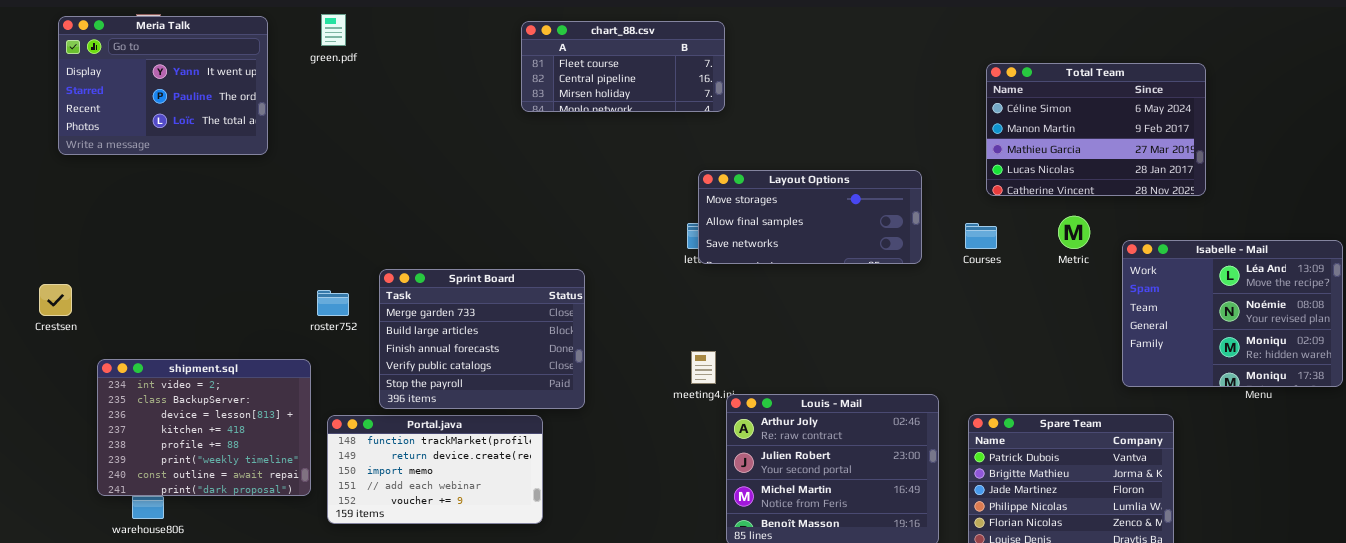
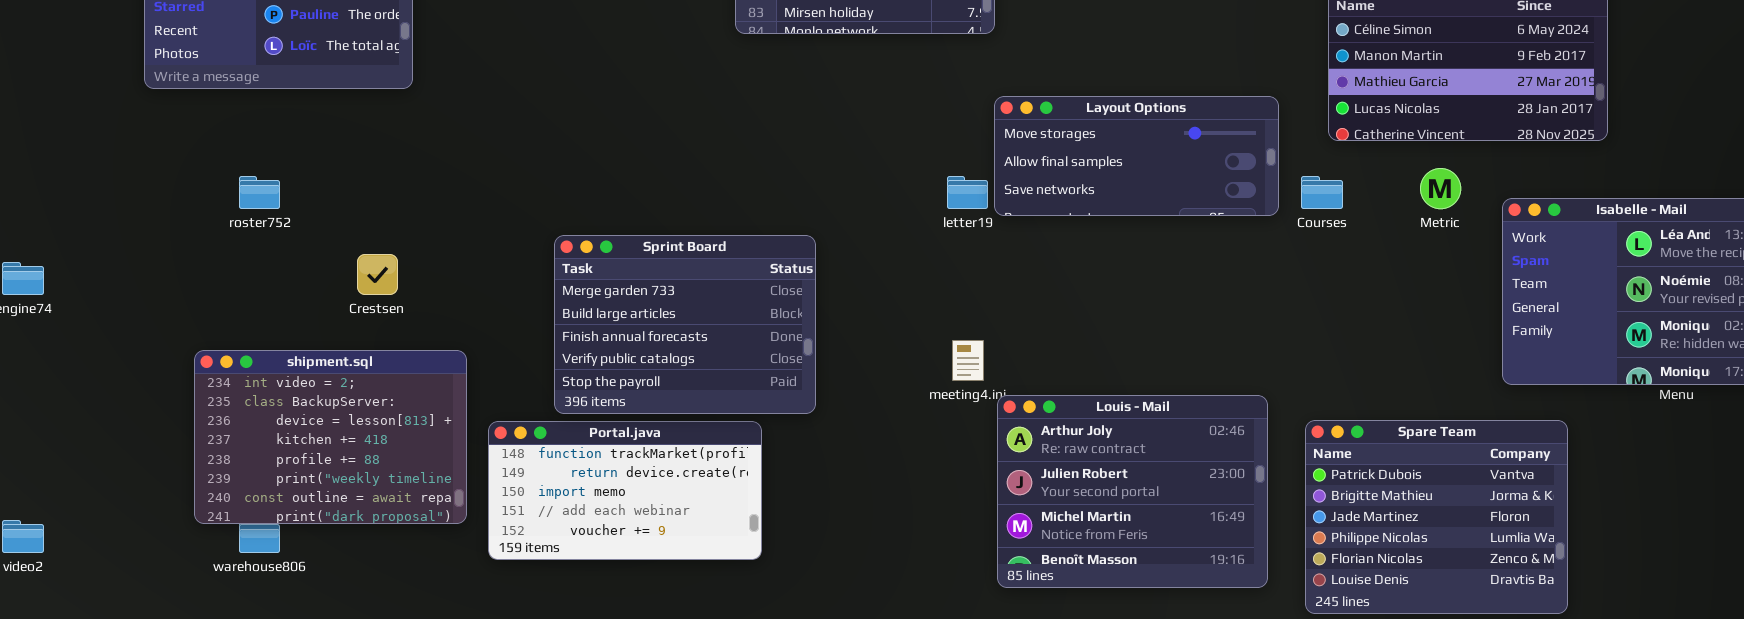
Layout Options: [698,170,922,264] -> [994,96,1279,216], moved
Crestsen: [39,284,72,316] -> [357,254,398,295], moved
roster752: [317,290,349,316] -> [239,176,280,209], moved

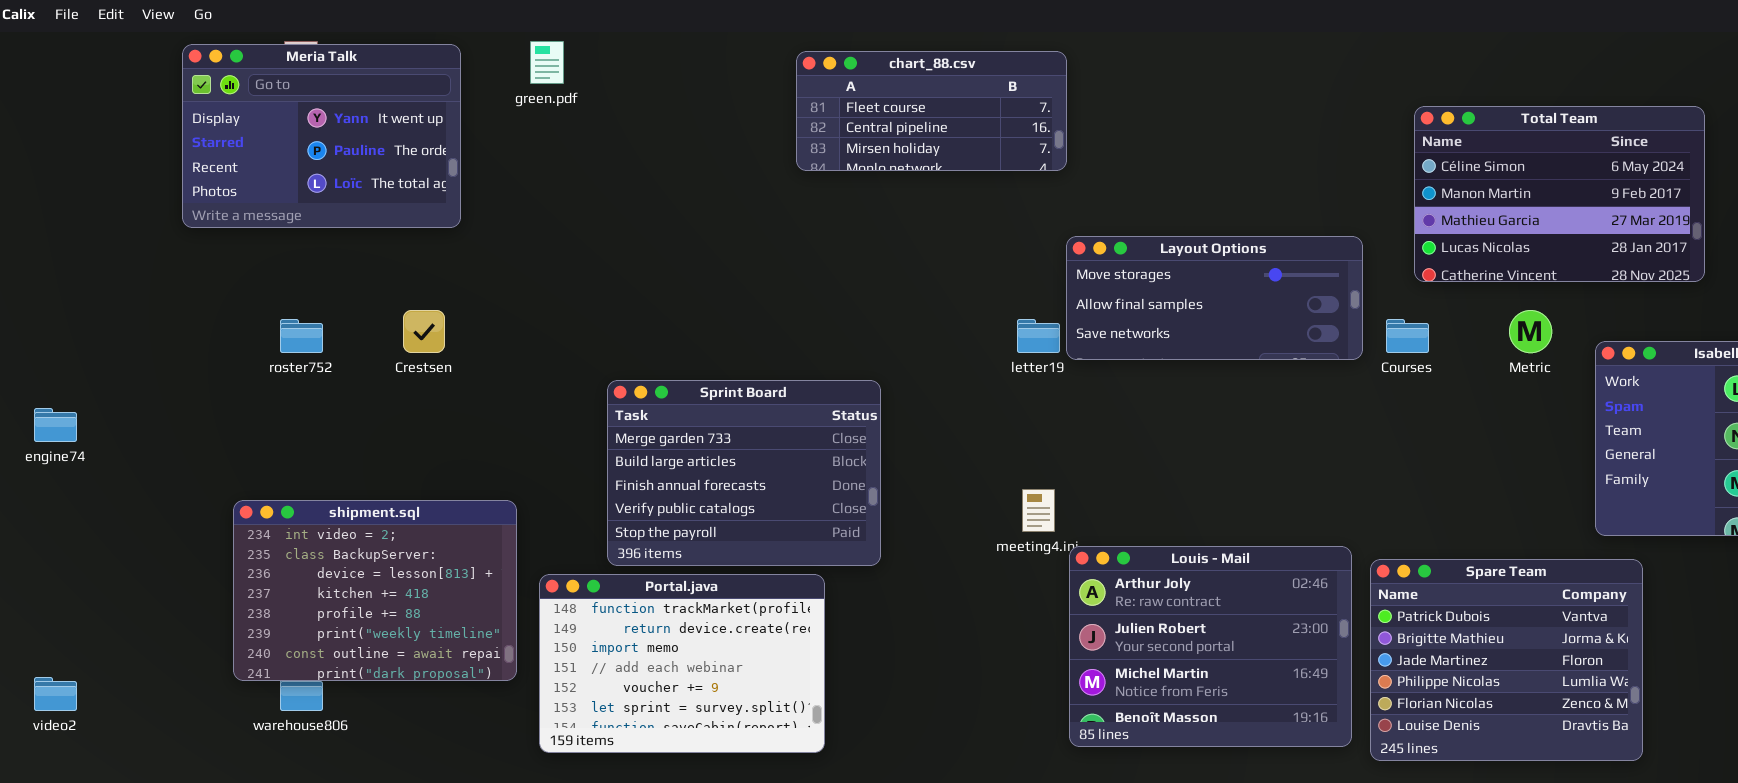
Crestsen: [357,254,398,295] -> [403,310,445,353], moved
Spare Team: [1305,420,1568,614] -> [1370,559,1643,761], moved
Portal.java: [488,421,762,560] -> [539,574,825,753], resized

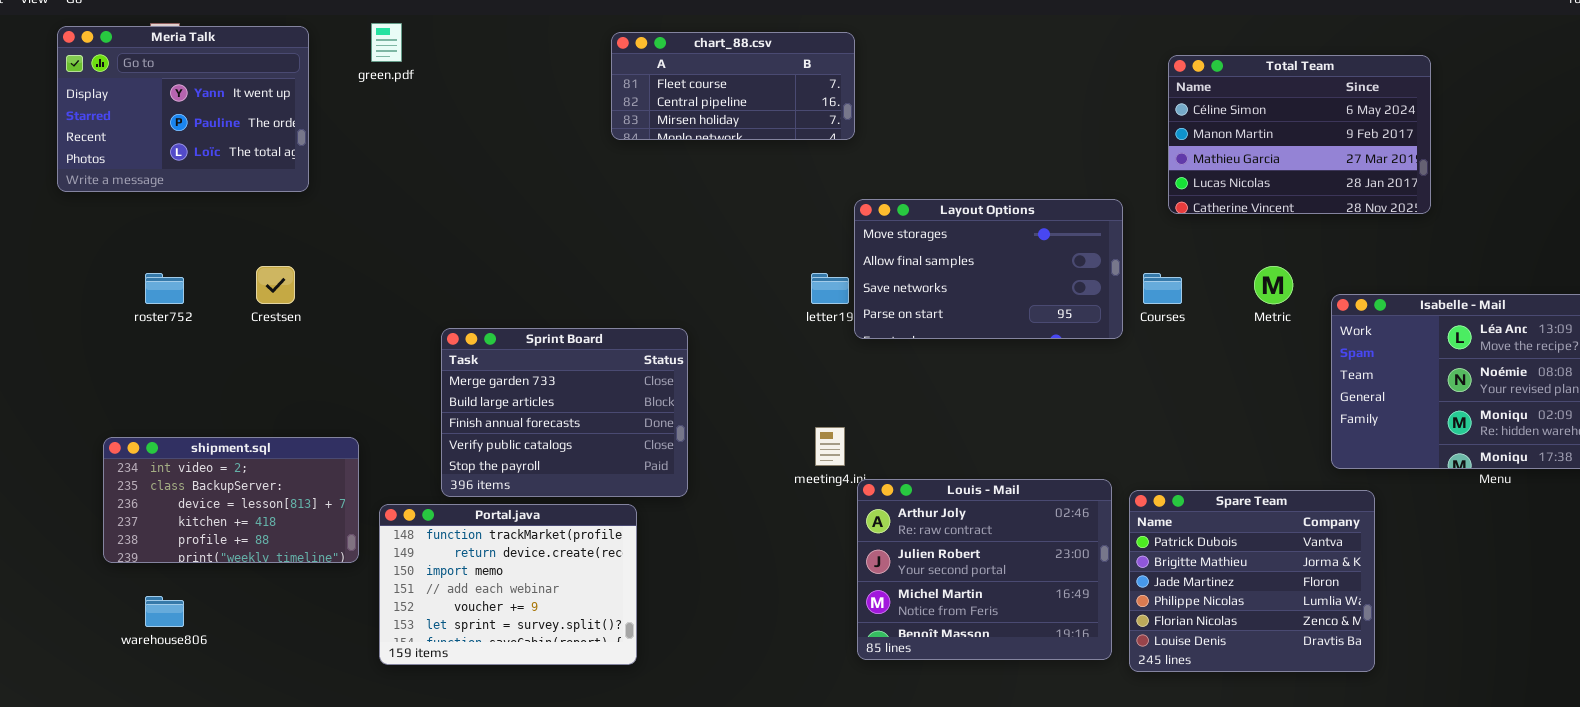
Total Team: [1414,106,1705,282] -> [1168,55,1431,214], moved
Layout Options: [1066,236,1363,360] -> [854,199,1123,339], resized
shipment.sql: [233,500,517,681] -> [103,437,359,563], resized

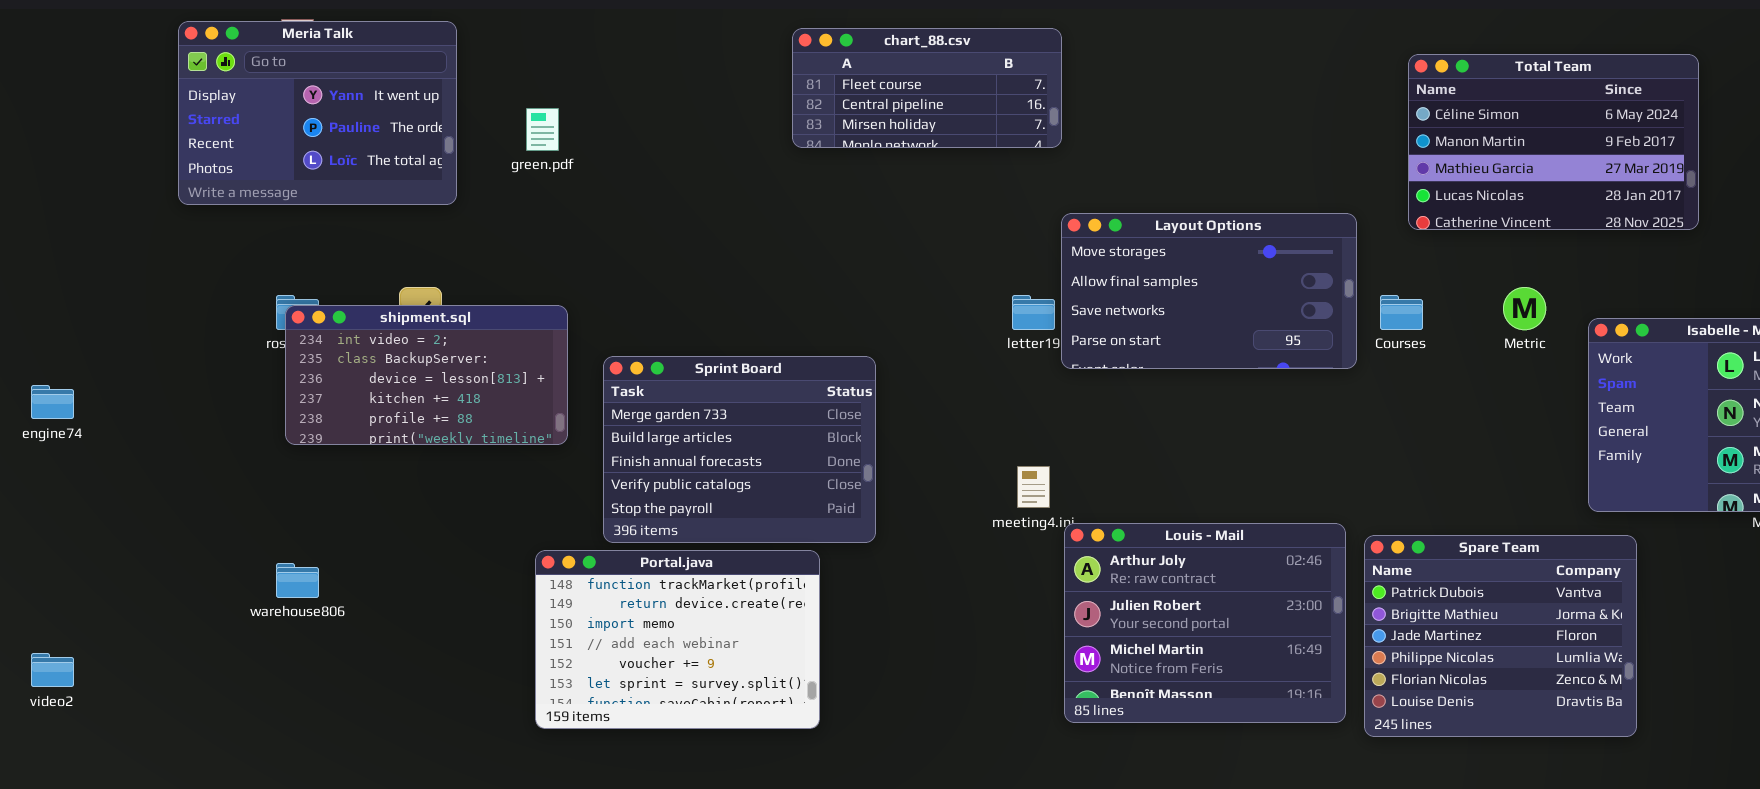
green.pdf: [371,23,402,62] -> [526,108,559,151], moved
shipment.sql: [103,437,359,563] -> [285,305,568,445], moved
warehouse806: [145,596,184,627] -> [276,563,319,598], moved

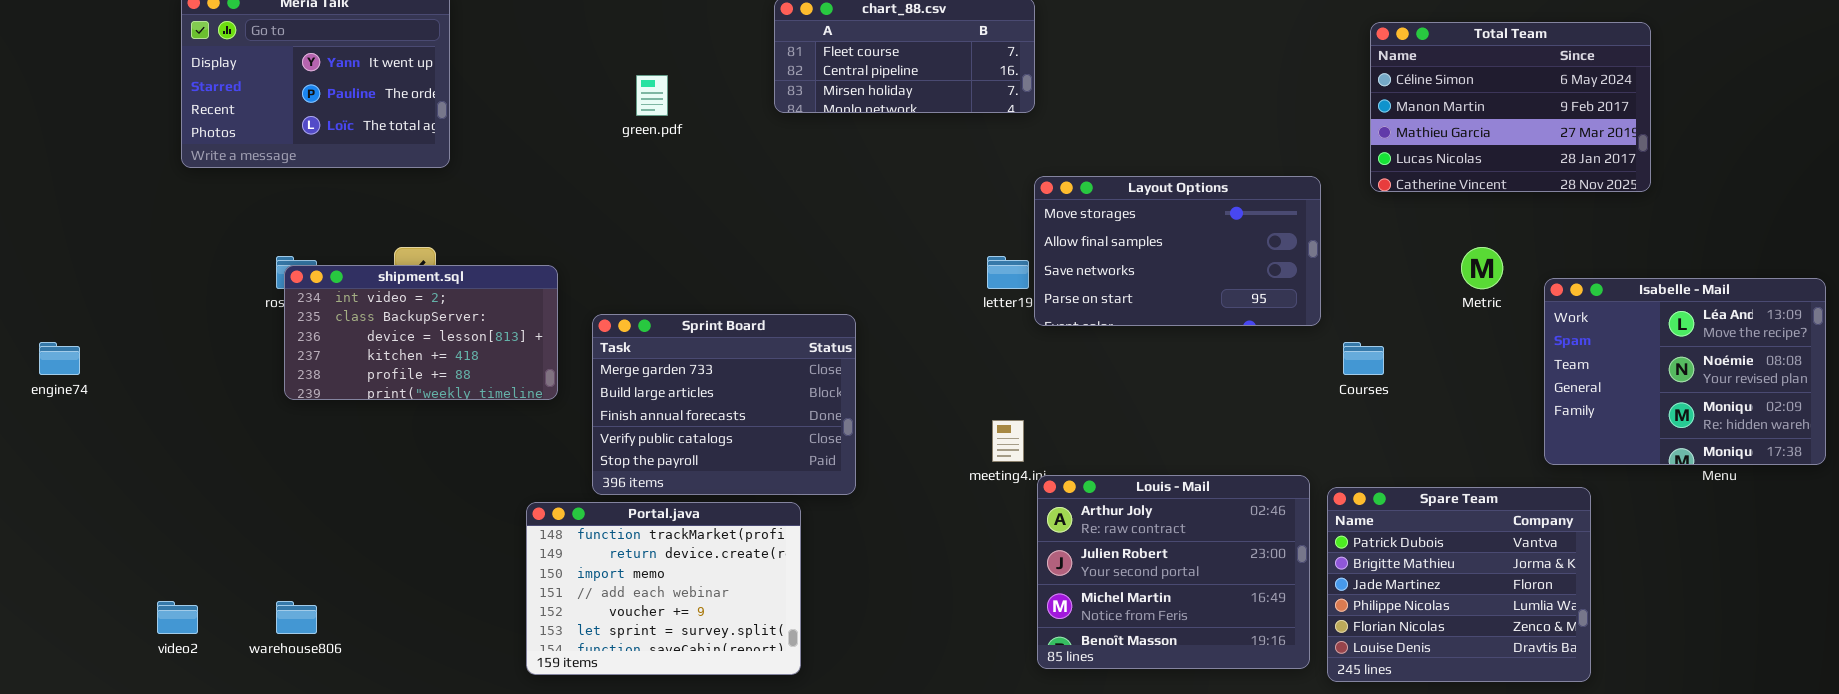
green.pdf: [526,108,559,151] -> [636,75,668,116], moved
Courses: [1380,295,1423,330] -> [1343,342,1384,375], moved
warehouse806: [276,563,319,598] -> [276,601,317,634], moved
video2: [31,653,74,687] -> [157,601,198,634], moved

